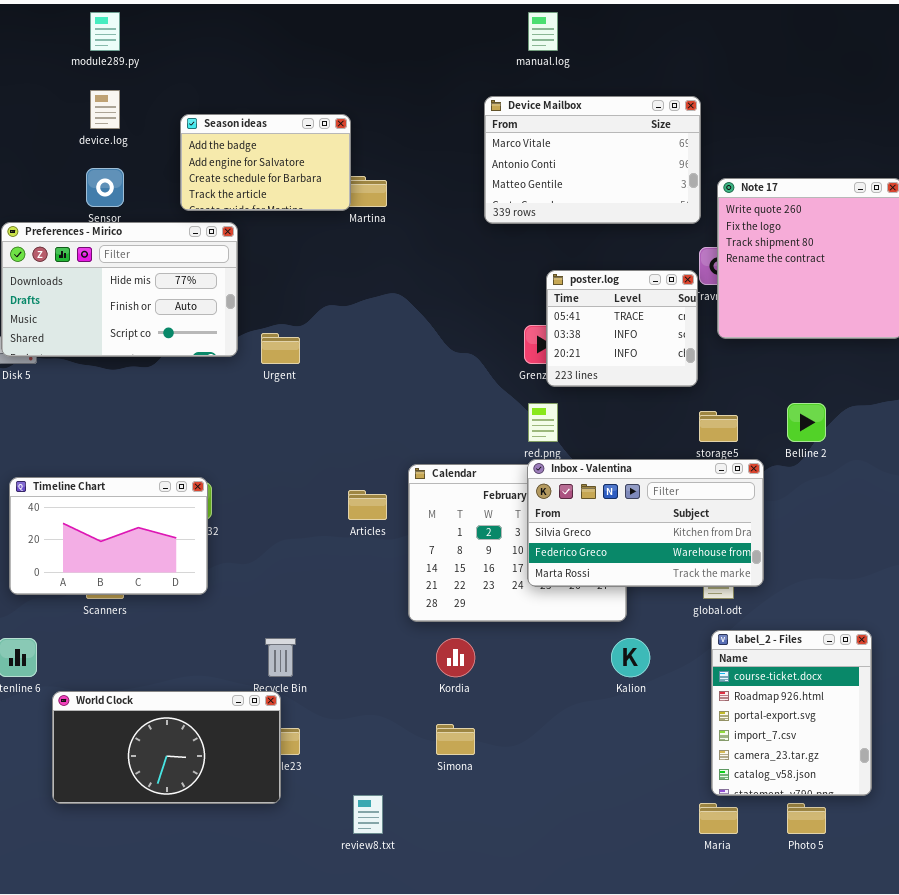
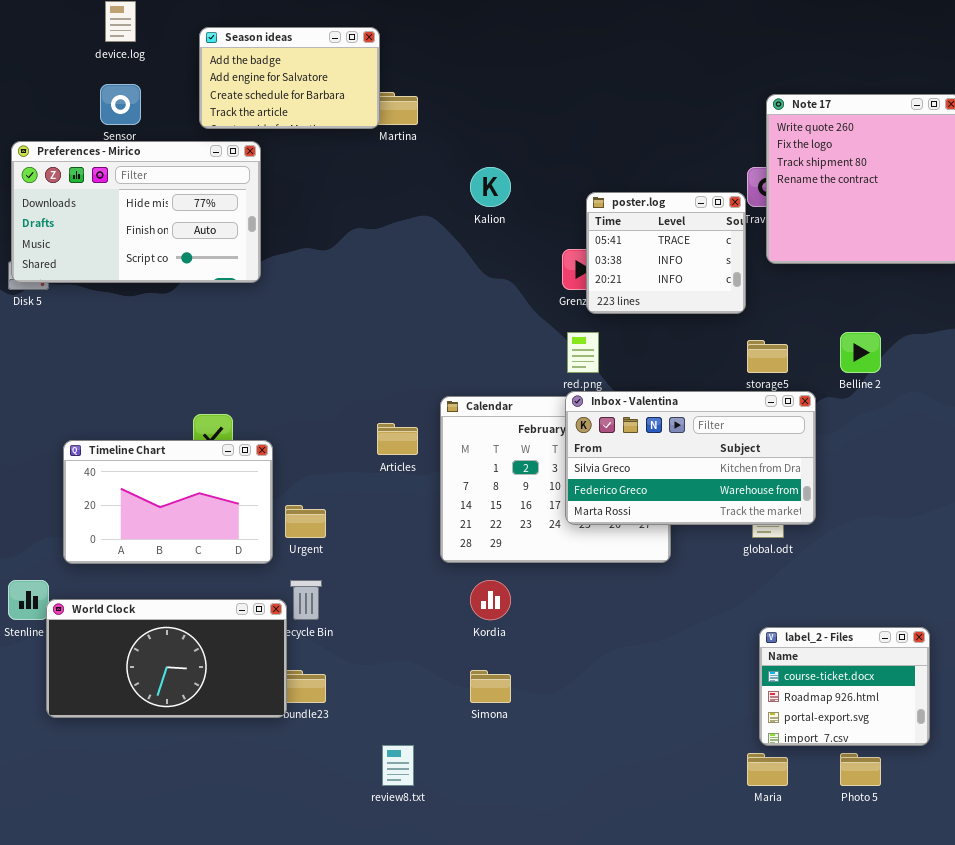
Device Mailbox: [484,96,701,224] -> none, closed
Urgent: [261,333,300,364] -> [285,505,326,538], moved
Timeline Chart: [9,477,208,595] -> [63,440,273,564], moved
label_2 - Files: [711,630,872,796] -> [759,627,930,746], resized
Kalion: [611,638,650,677] -> [470,167,511,207], moved
World Clock: [52,691,281,804] -> [46,599,287,718], moved

